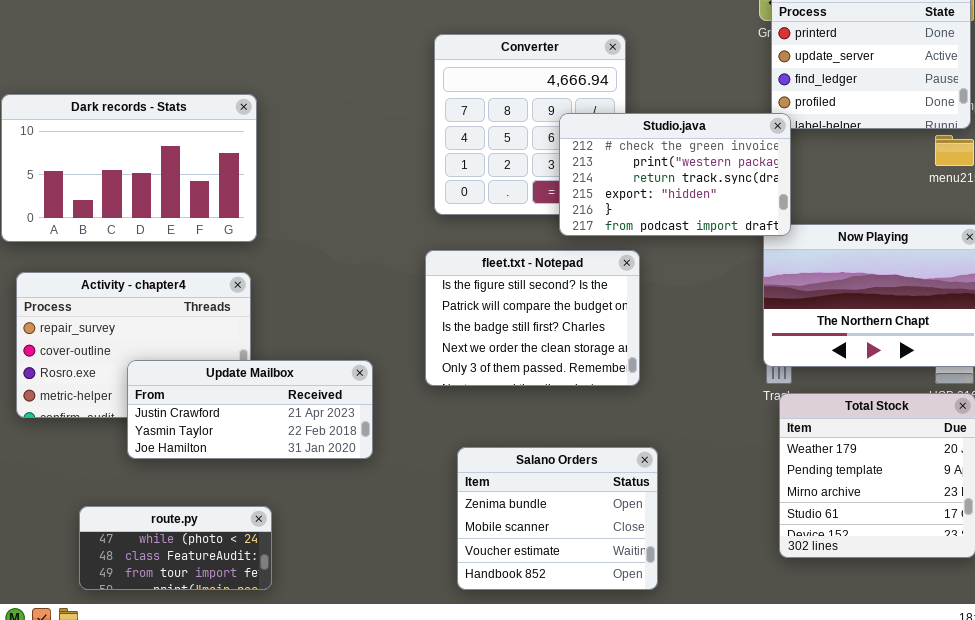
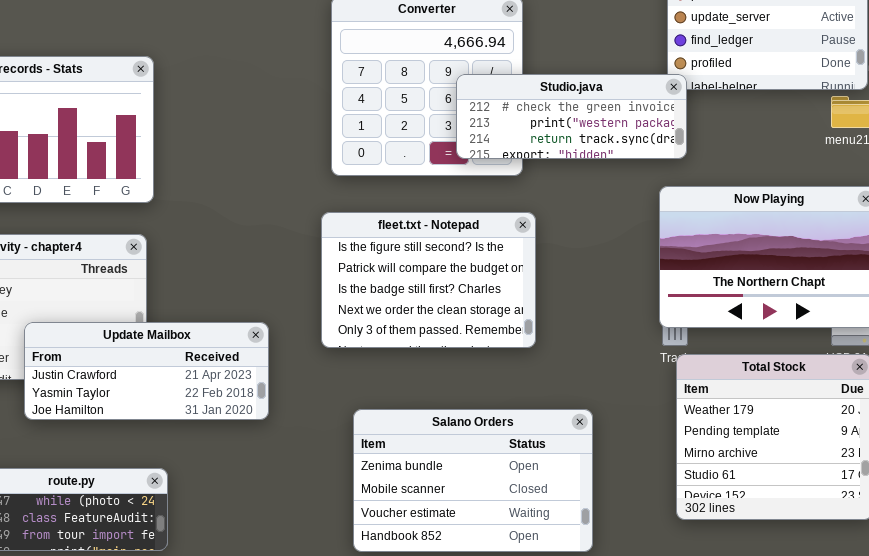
Studio.java: [559,113,791,236] -> [456,74,687,159], resized
Salano Orders: [457,447,658,590] -> [353,409,593,552], resized

